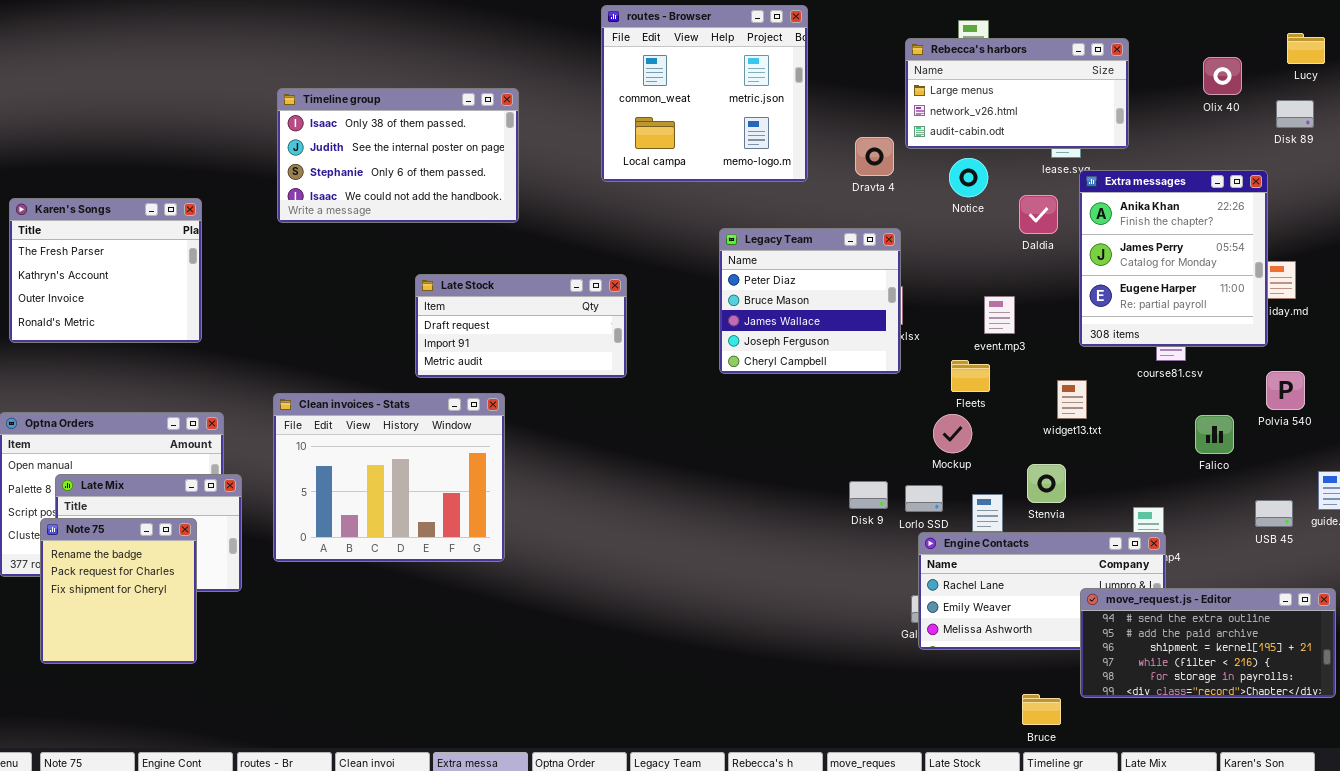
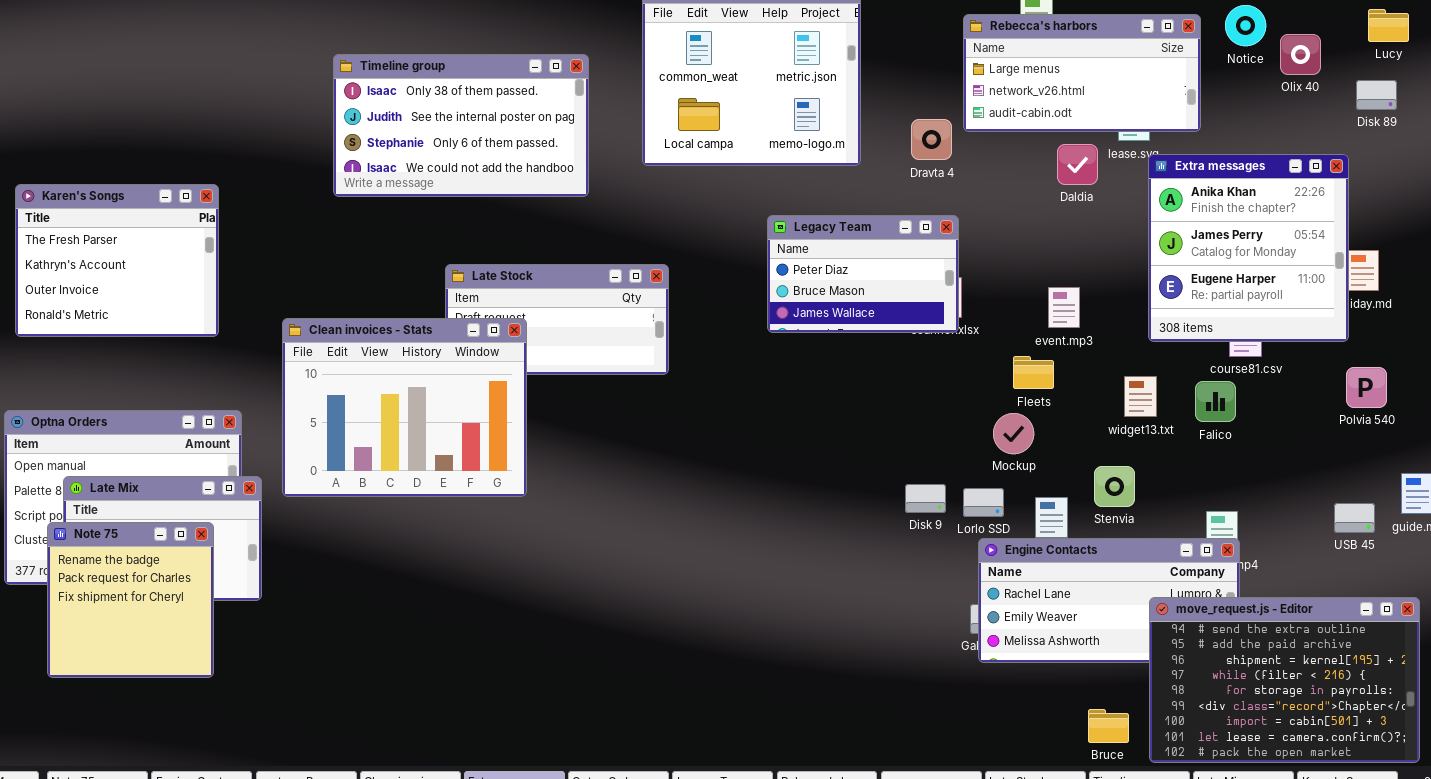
Timeline group: [277,88,519,223] -> [333,54,589,197], moved
Notice: [949,158,988,197] -> [1225,5,1266,46], moved
Daldia: [1019,195,1058,234] -> [1057,144,1098,185], moved
Legacy Team: [719,228,901,374] -> [767,215,959,333], resized
Clean invoices - Stats: [273,393,505,562] -> [282,318,527,497], moved
Falico: [1195,415,1234,454] -> [1195,381,1236,422], moved
move_request.js - Editor: [1080,588,1336,698] -> [1149,597,1420,763], resized

